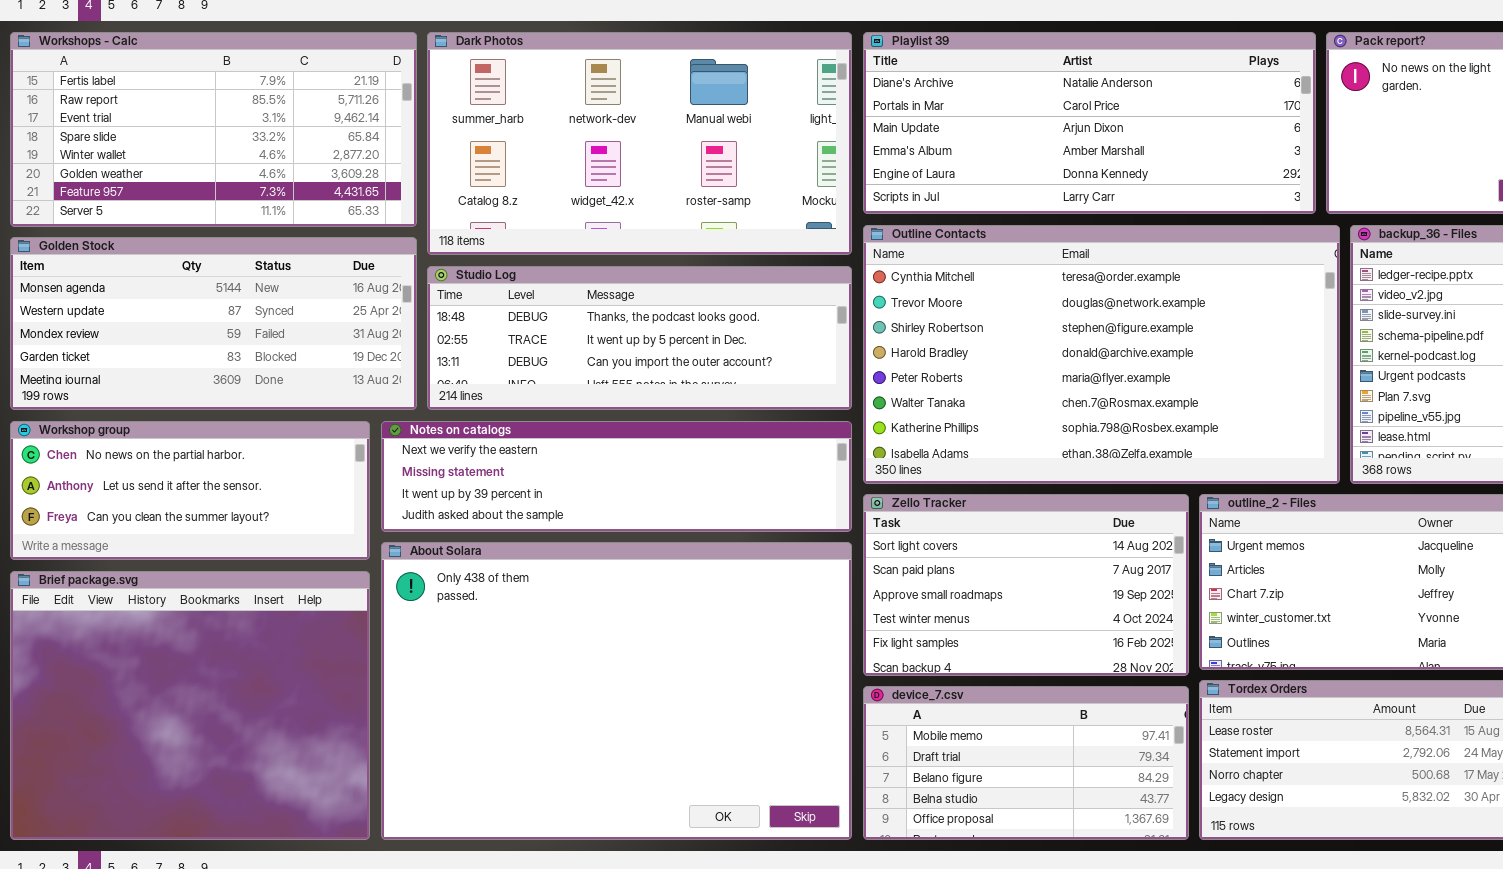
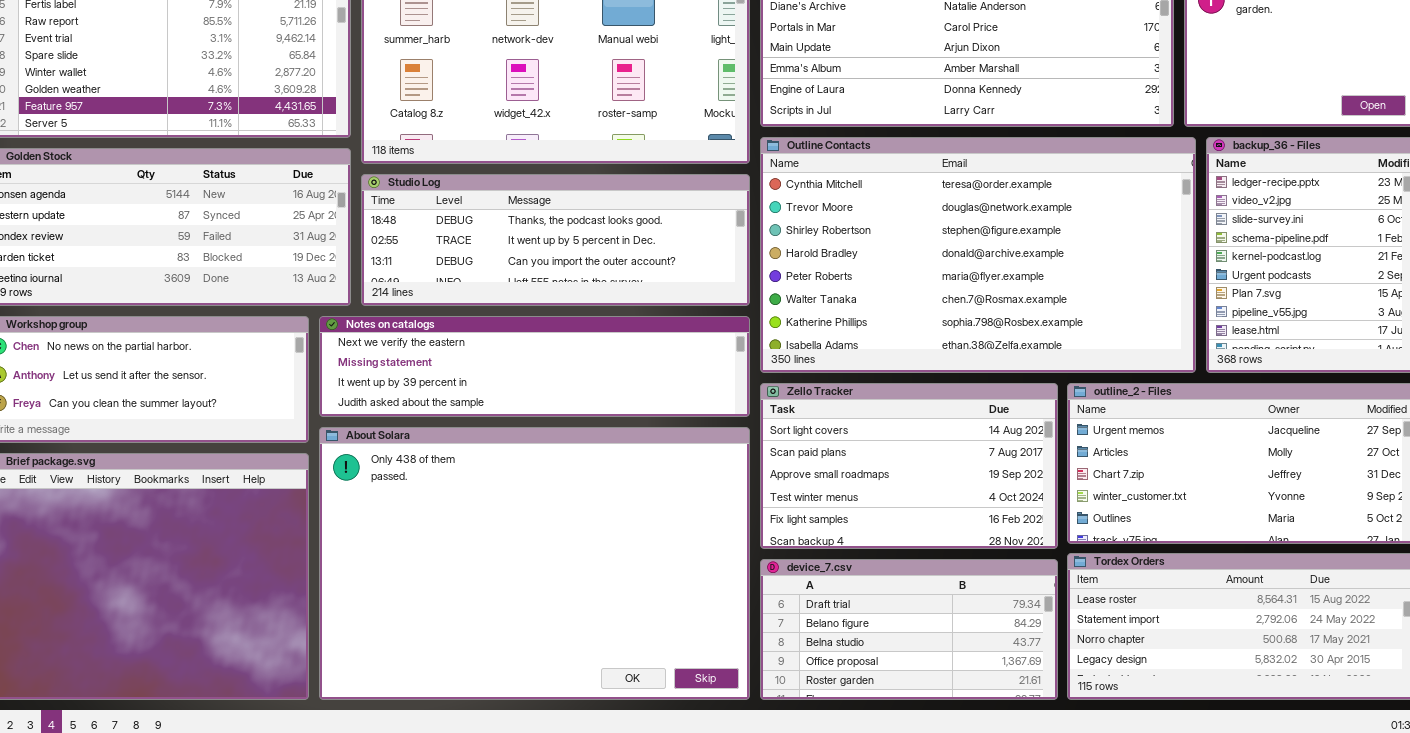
device_7.csv: [863,686,1189,840] -> [760,559,1058,700], scrolled down 1 row

